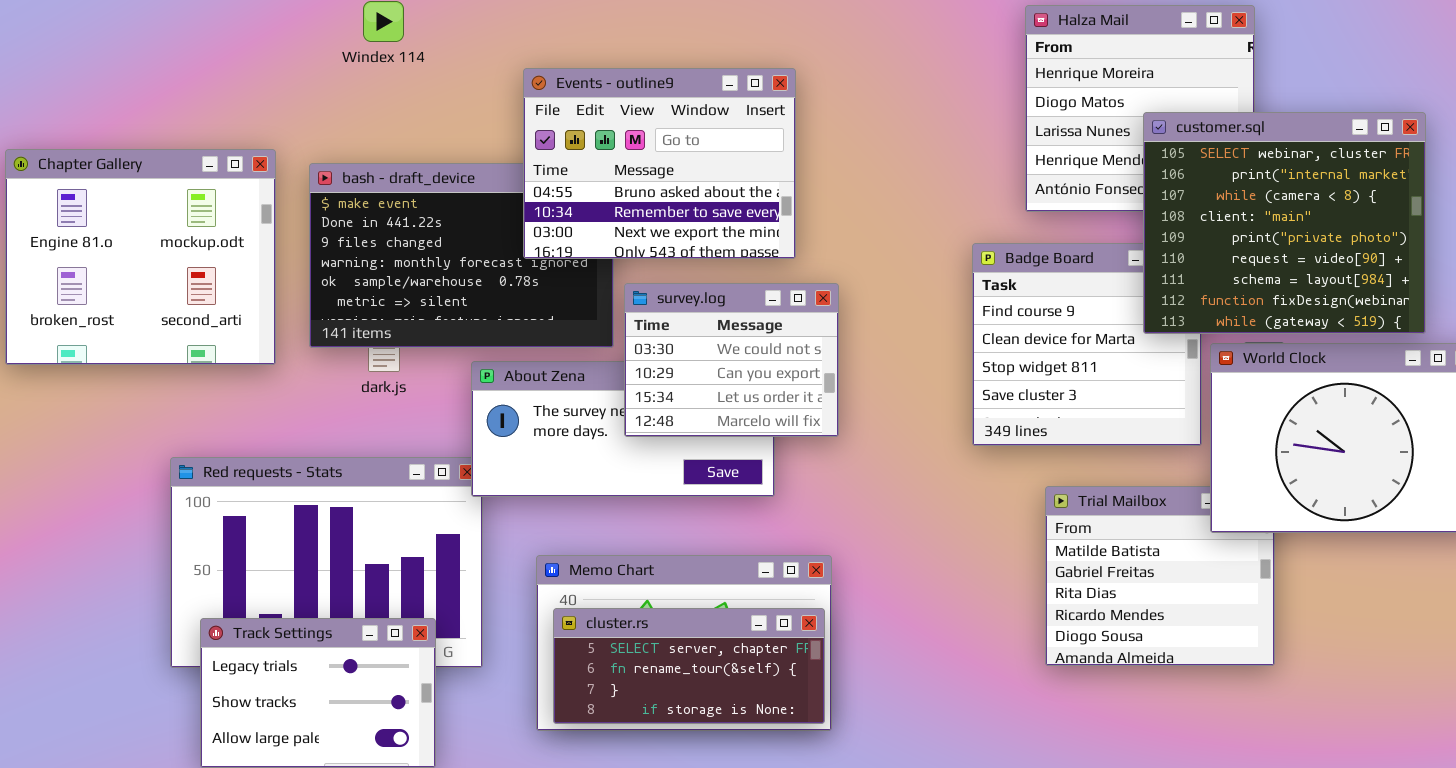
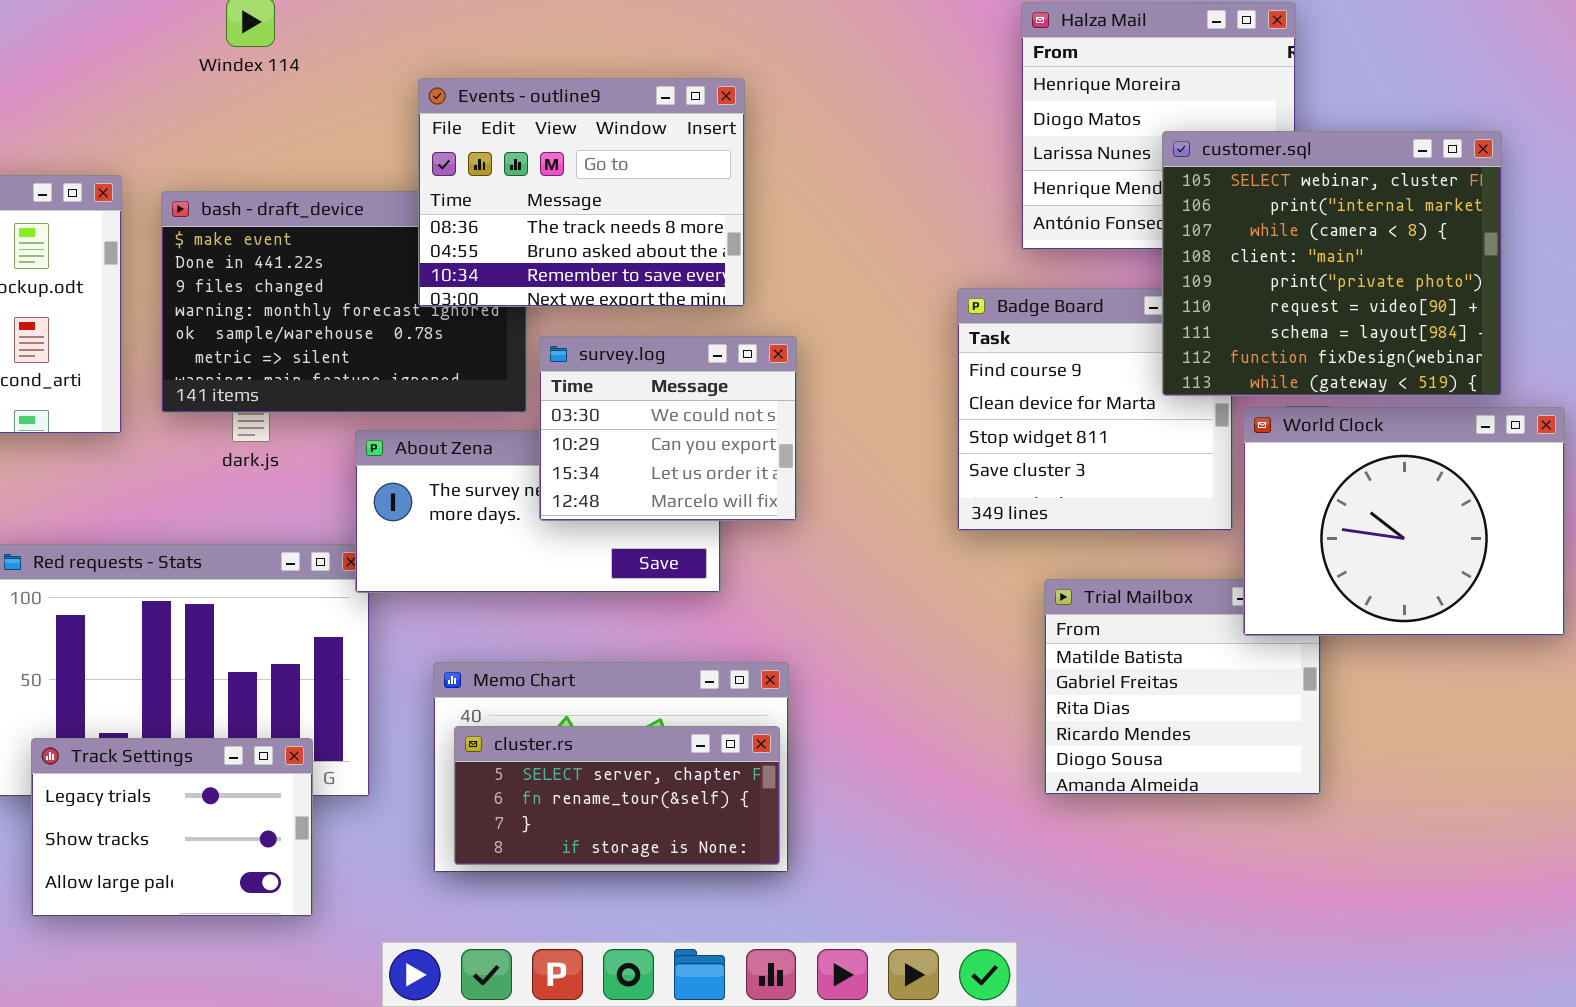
Events - outline9: [523,68,796,259] -> [418,78,745,307], scrolled up 1 row

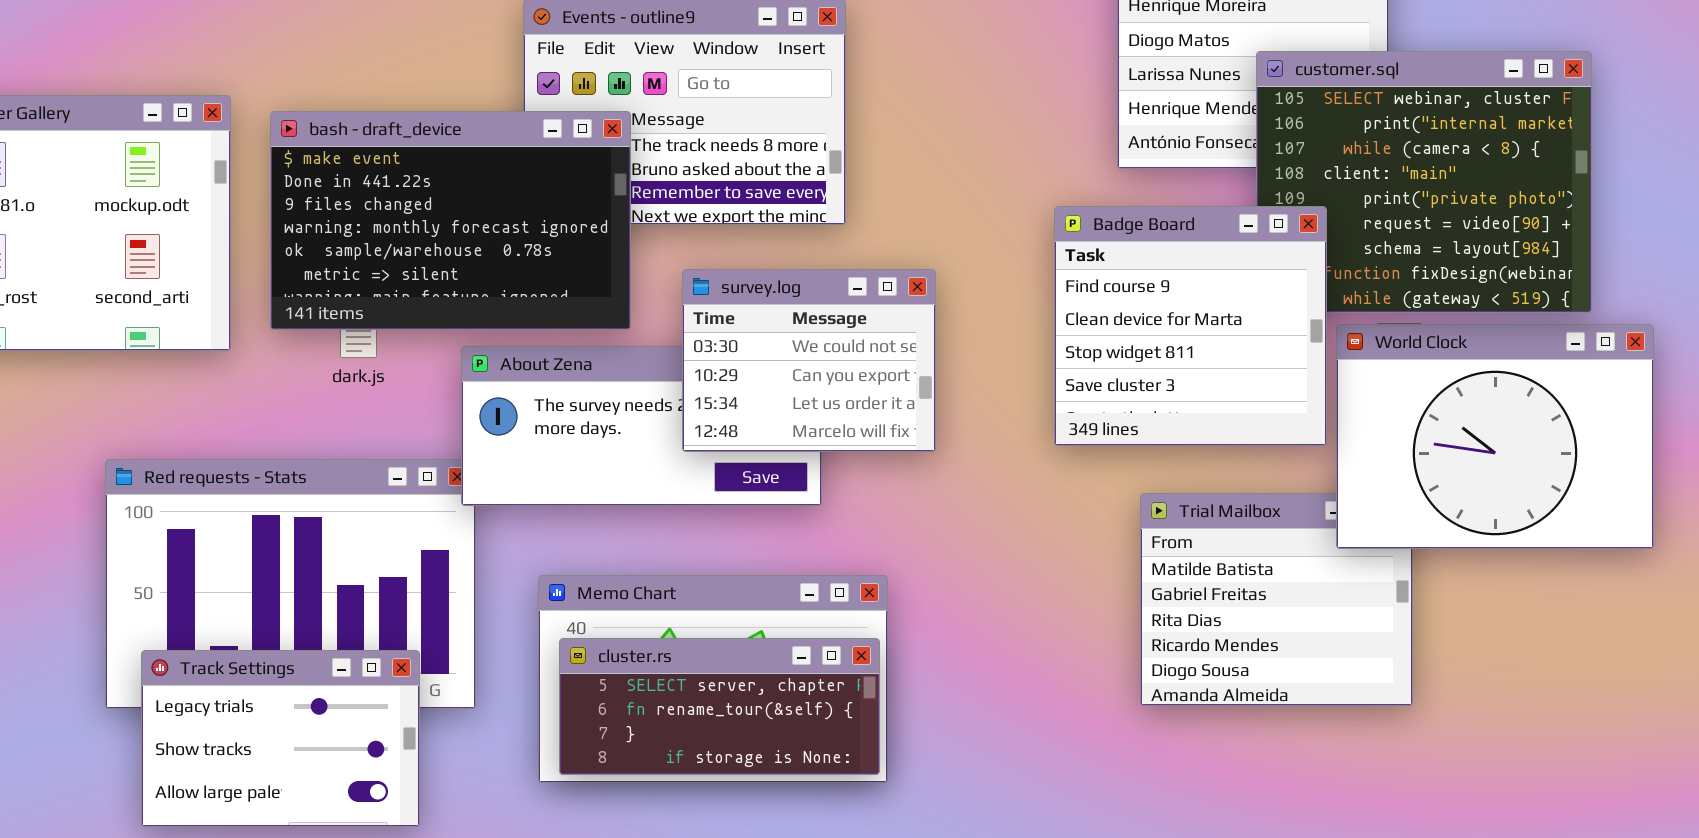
bash - draft_device: [161,191,527,413] -> [270,111,631,330], raised
Badge Board: [957,288,1233,531] -> [1054,206,1327,446], raised
survey.log: [539,336,797,521] -> [682,269,936,452], moved

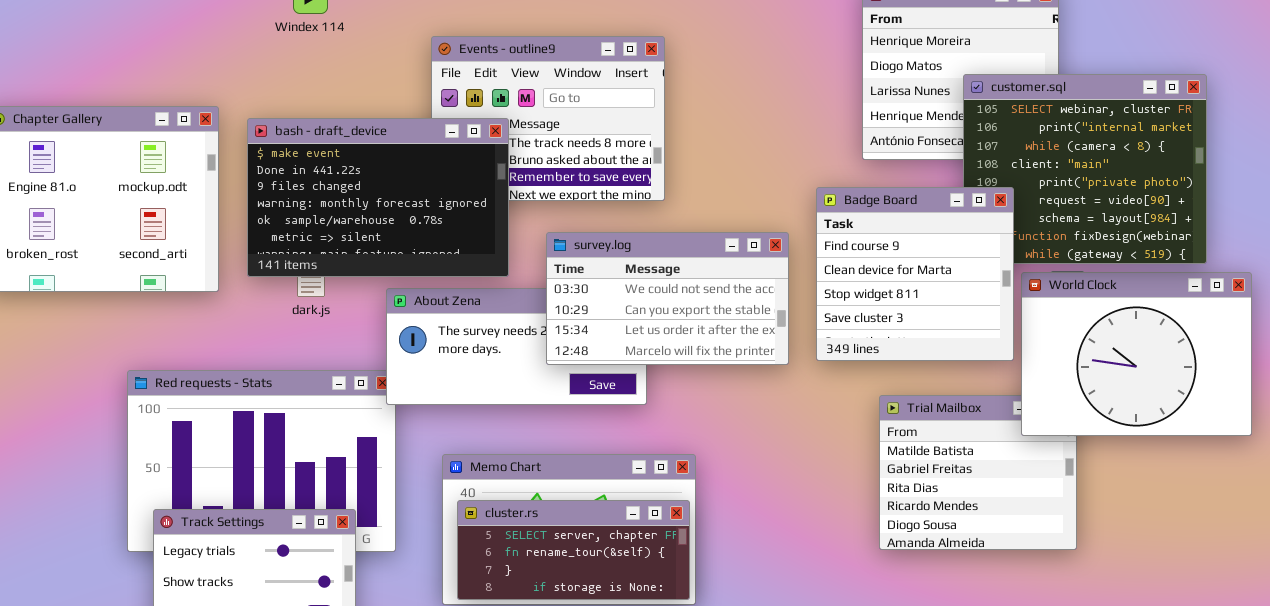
survey.log: [682,269,936,452] -> [546,232,789,365], resized

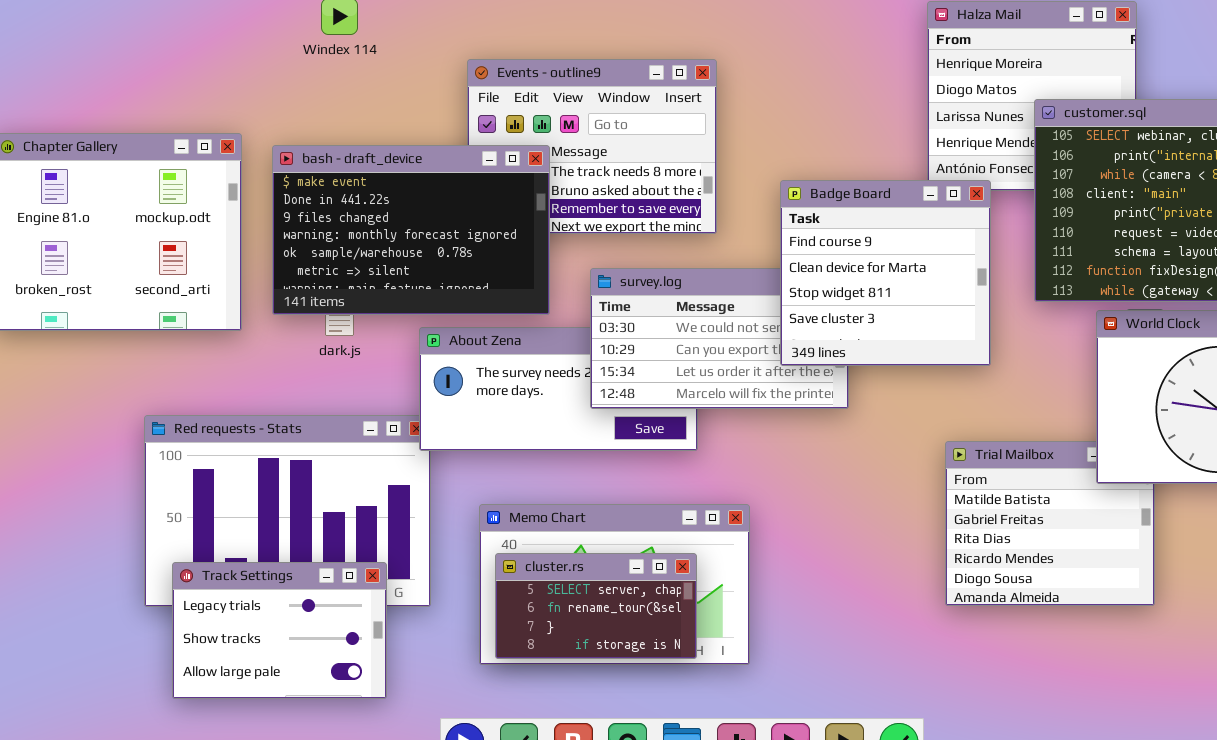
Badge Board: [816,187,1014,361] -> [780,180,991,366], moved
cluster.rs: [457,500,690,600] -> [495,553,697,659], resized

